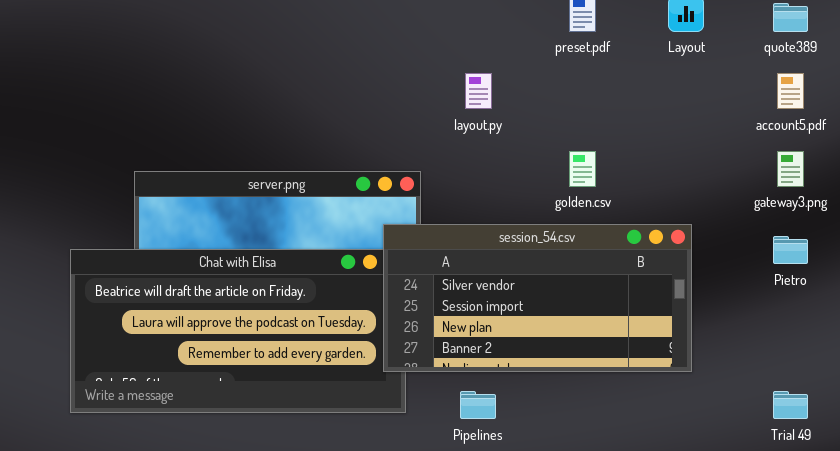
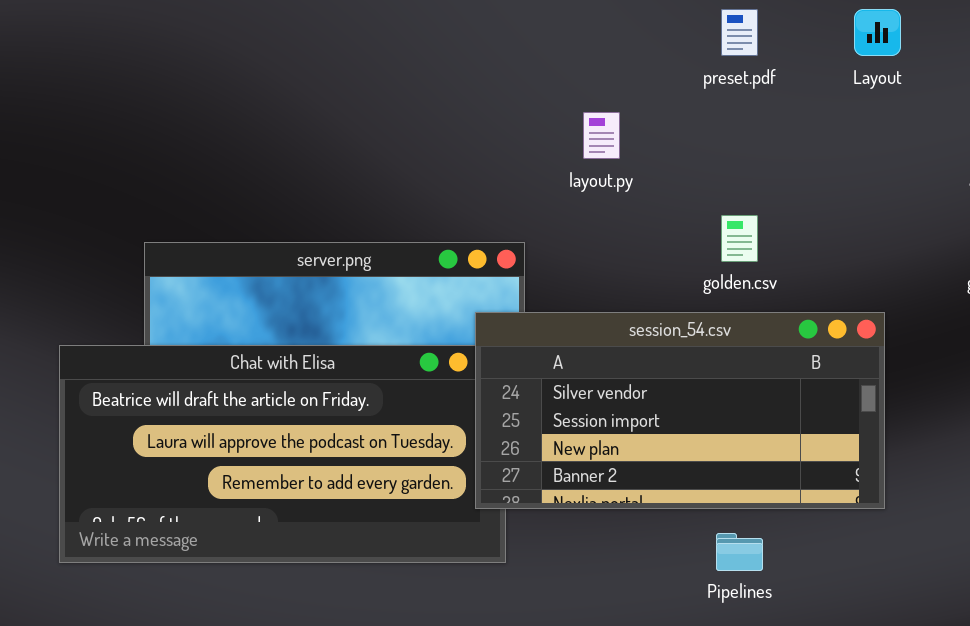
Pipelines: [460,391,496,419] -> [716,533,763,571], moved

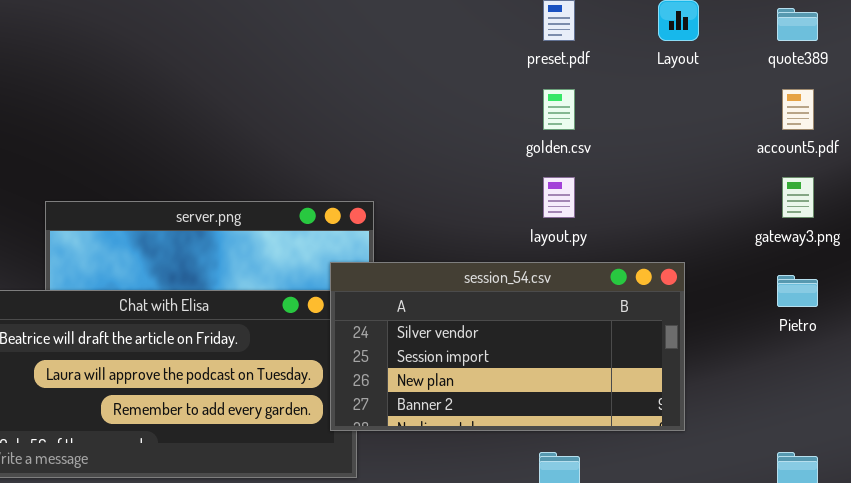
layout.py: [583,112,620,159] -> [543,177,575,218], moved
golden.csv: [721,215,758,262] -> [543,89,575,130], moved

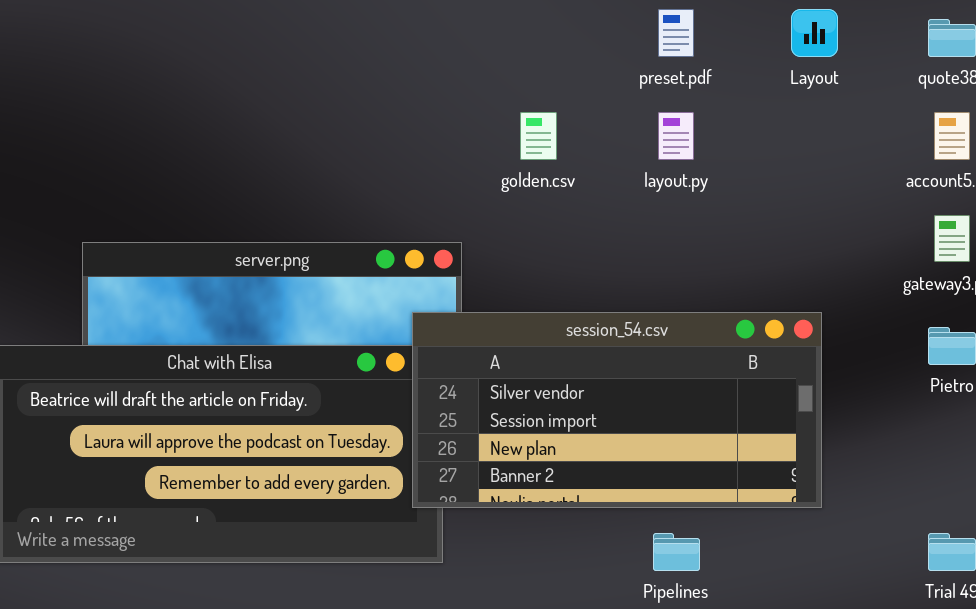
golden.csv: [543,89,575,130] -> [520,112,557,160], moved
layout.py: [543,177,575,218] -> [658,112,694,160], moved

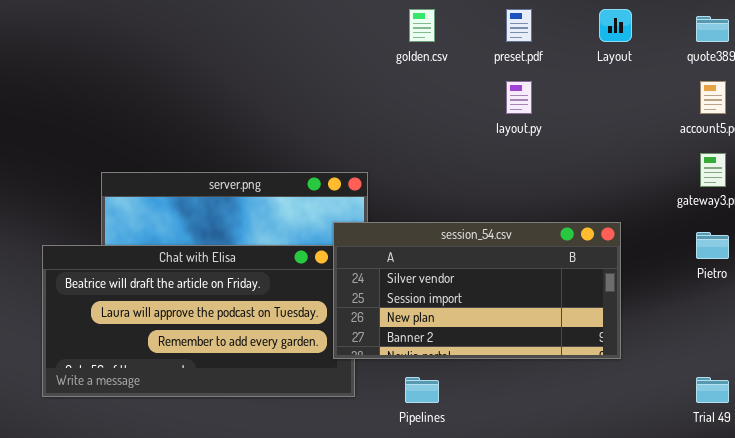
golden.csv: [520,112,557,160] -> [409,9,435,42], moved
Pipelines: [653,533,700,571] -> [405,377,439,403], moved

